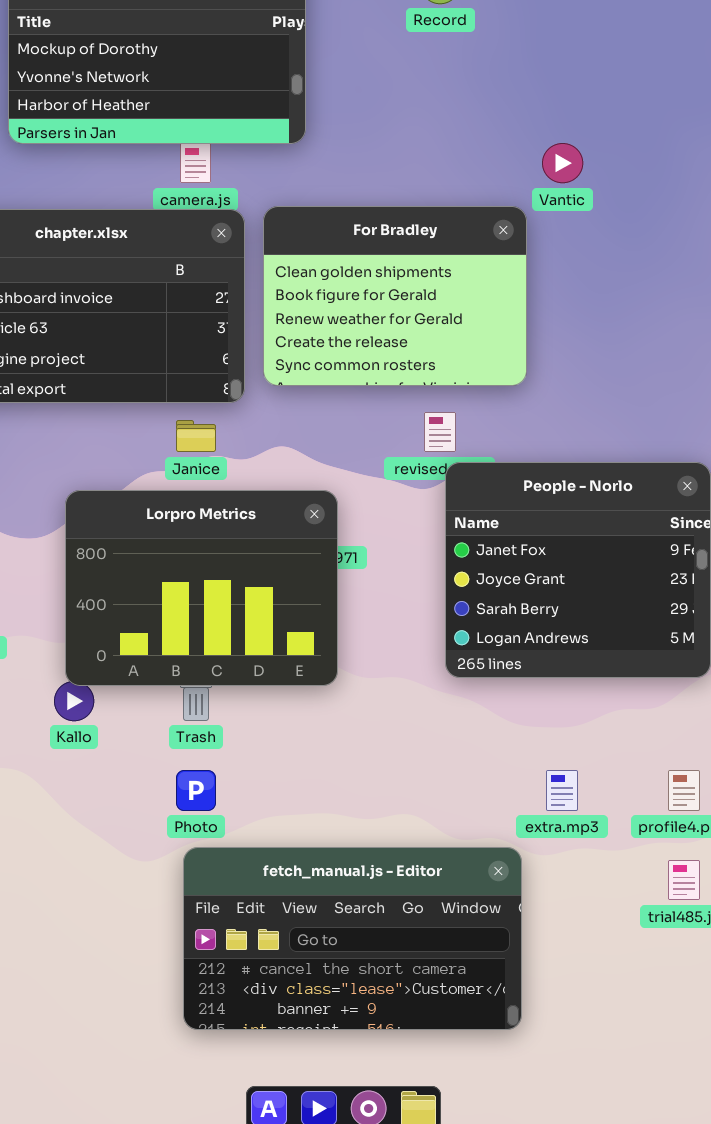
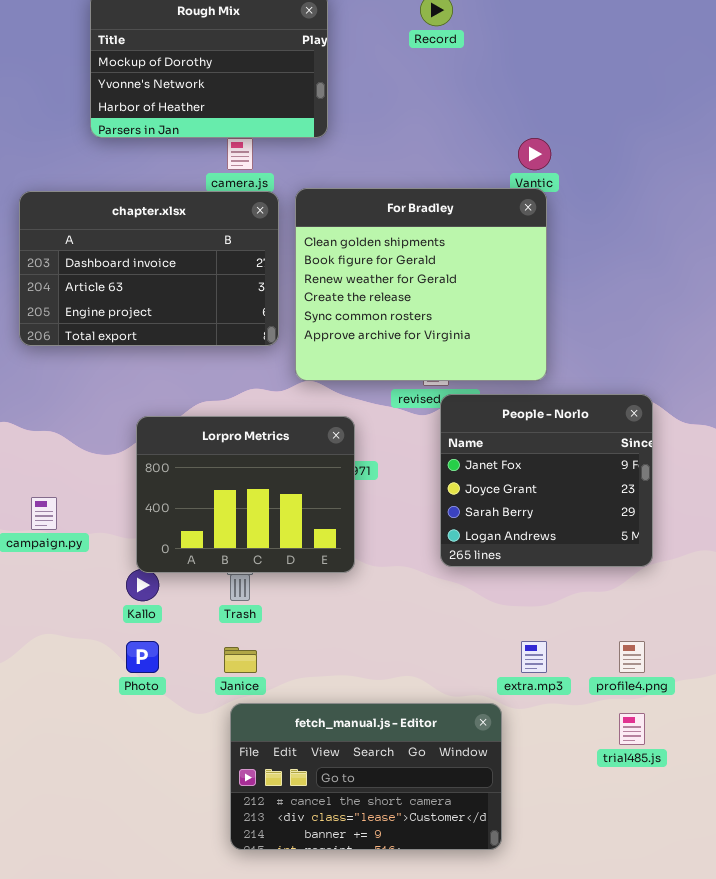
For Bradley: [263,206,527,386] -> [295,188,547,381], resized
Janice: [176,420,216,452] -> [224,647,257,673], moved
Photo: [176,770,216,811] -> [126,641,159,673], moved

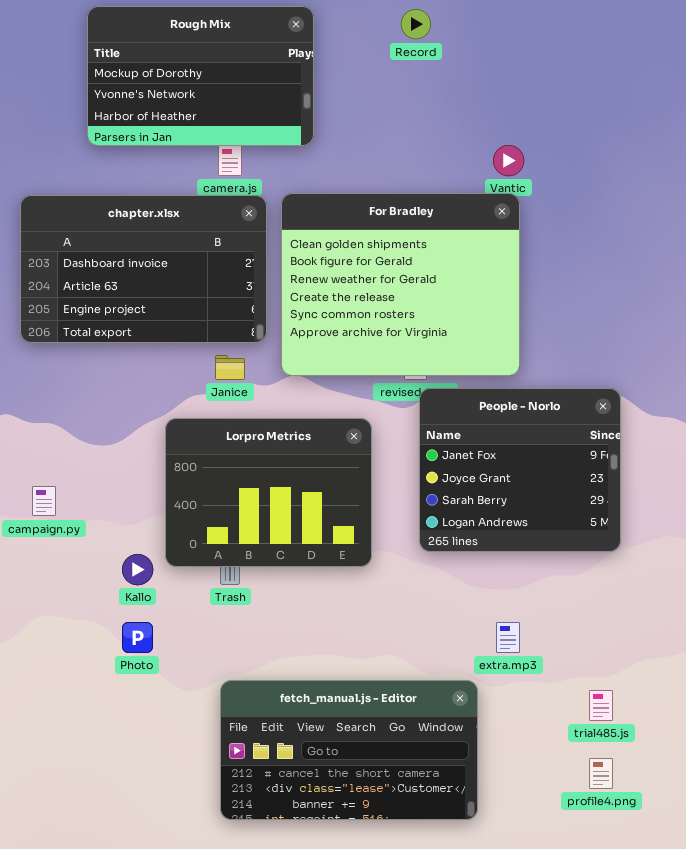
Lorpro Metrics: [136,416,355,573] -> [165,418,372,567], moved
profile4.png: [619,641,645,673] -> [589,758,613,789], moved
Janice: [224,647,257,673] -> [215,355,245,380], moved

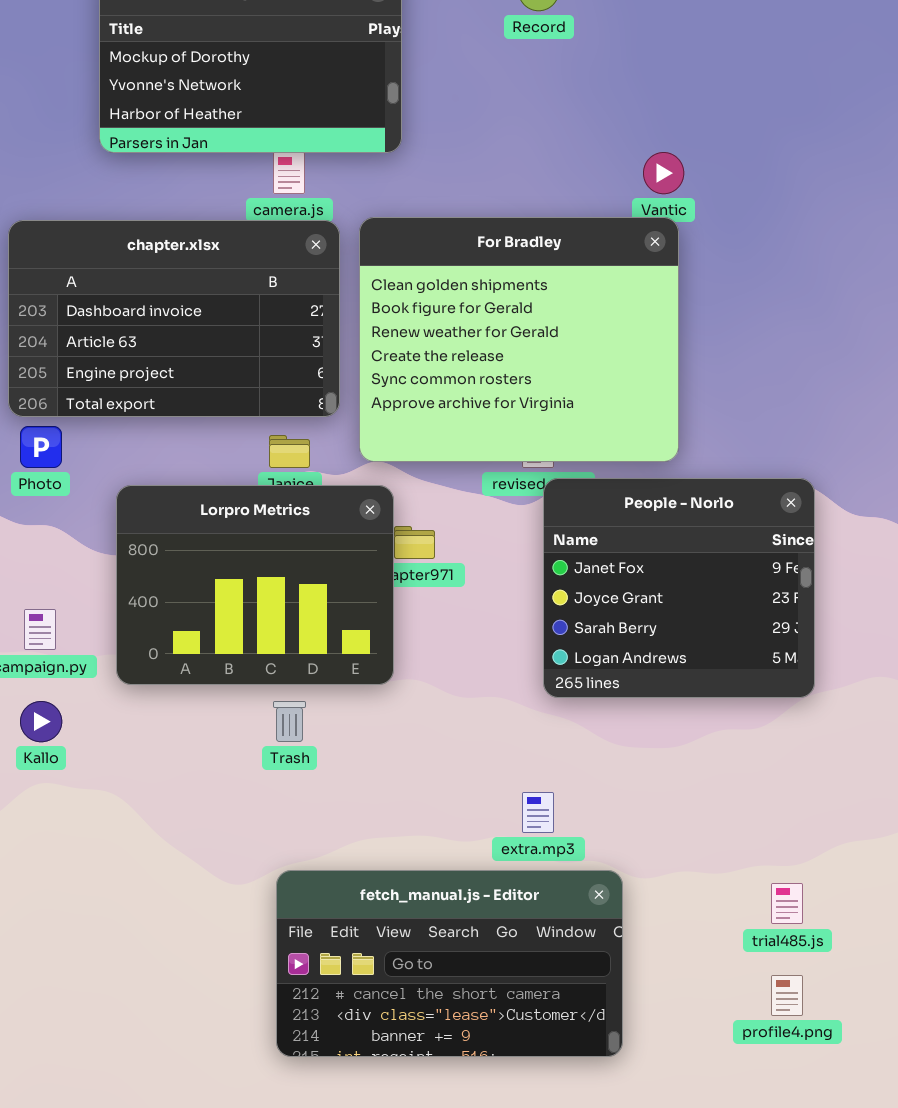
Lorpro Metrics: [165,418,372,567] -> [116,485,394,685], moved
Kallo: [122,554,153,585] -> [20,701,62,742], moved
Photo: [122,622,153,653] -> [20,426,62,468], moved
extra.mp3: [496,622,520,653] -> [522,792,554,833], moved

